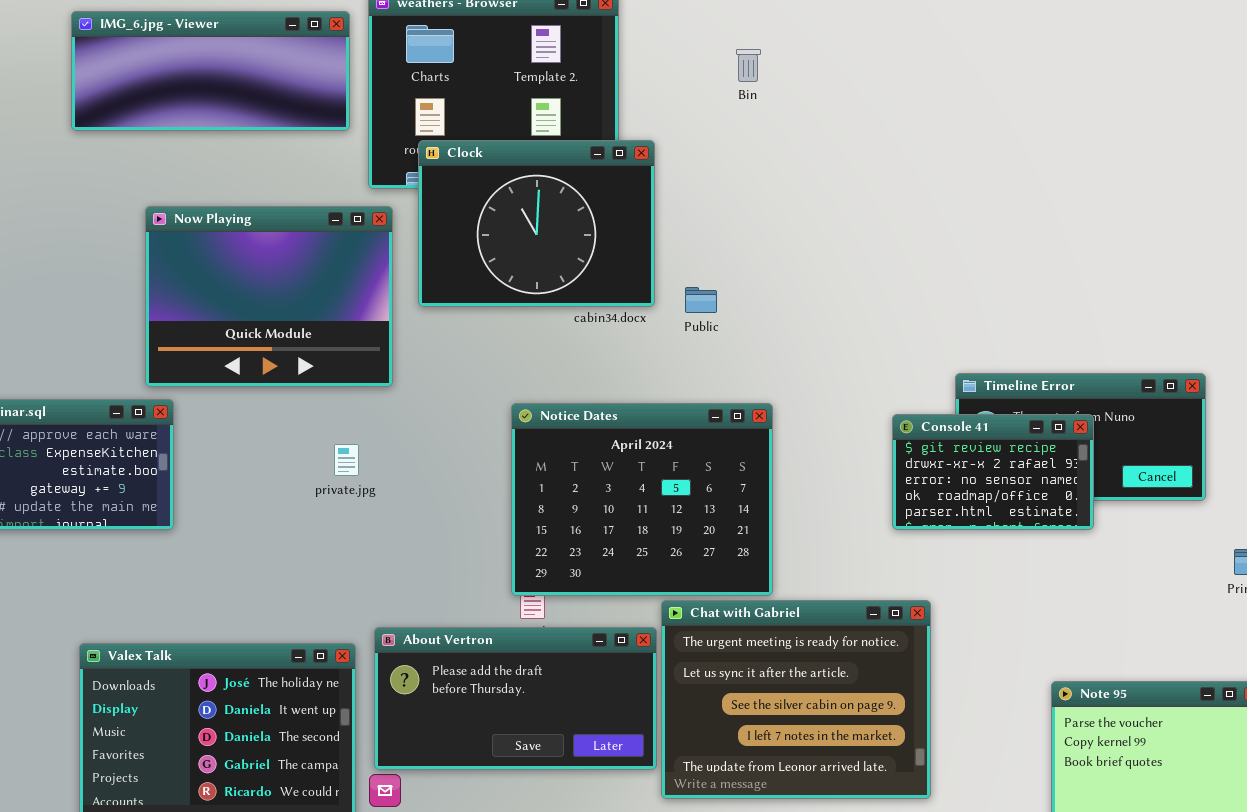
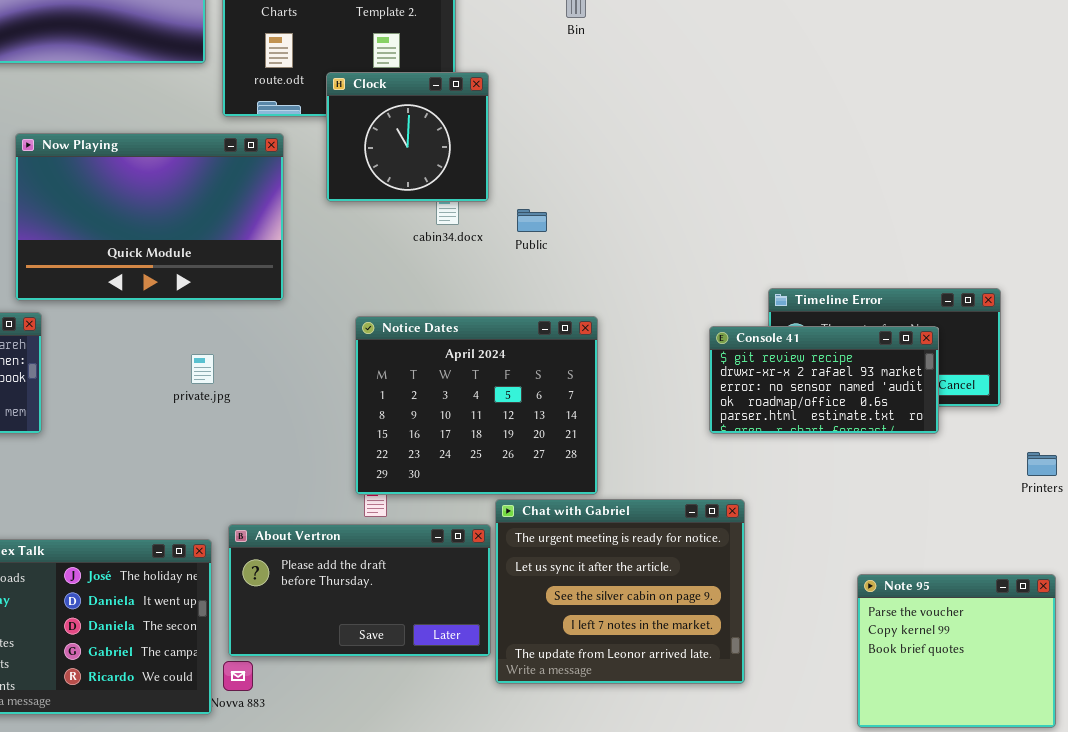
Clock: [418,140,655,307] -> [326,72,489,202], resized
Now Playing: [145,206,393,387] -> [15,133,284,301], resized
Console 41: [892,414,1094,530] -> [709,326,939,434], resized

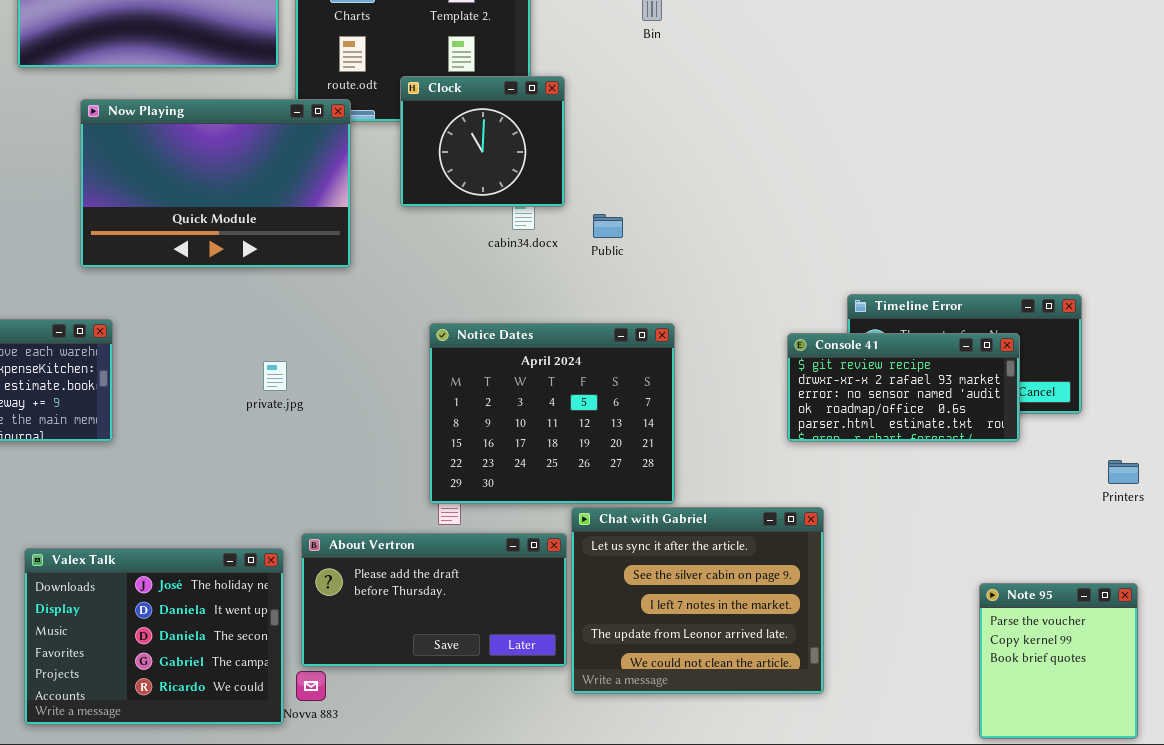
Now Playing: [15,133,284,301] -> [80,99,351,268], moved
Chat with Gabriel: [495,499,745,684] -> [571,507,824,694], scrolled down 1 row
Note 95: [857,574,1056,728] -> [979,583,1138,739], resized

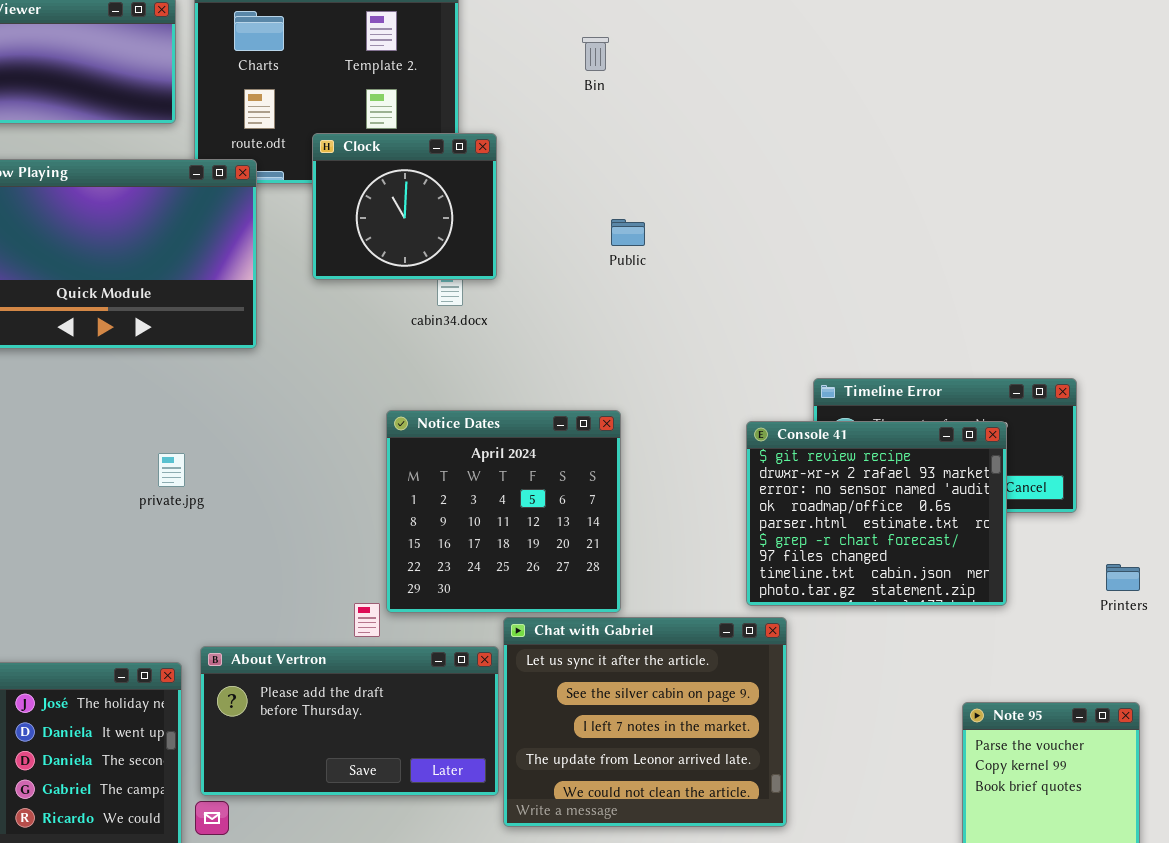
Public: [593,214,623,238] -> [611,219,645,246], moved
Notice Dates: [429,323,675,504] -> [386,410,621,613], resized
Console 41: [787,333,1020,442] -> [746,421,1007,606], resized

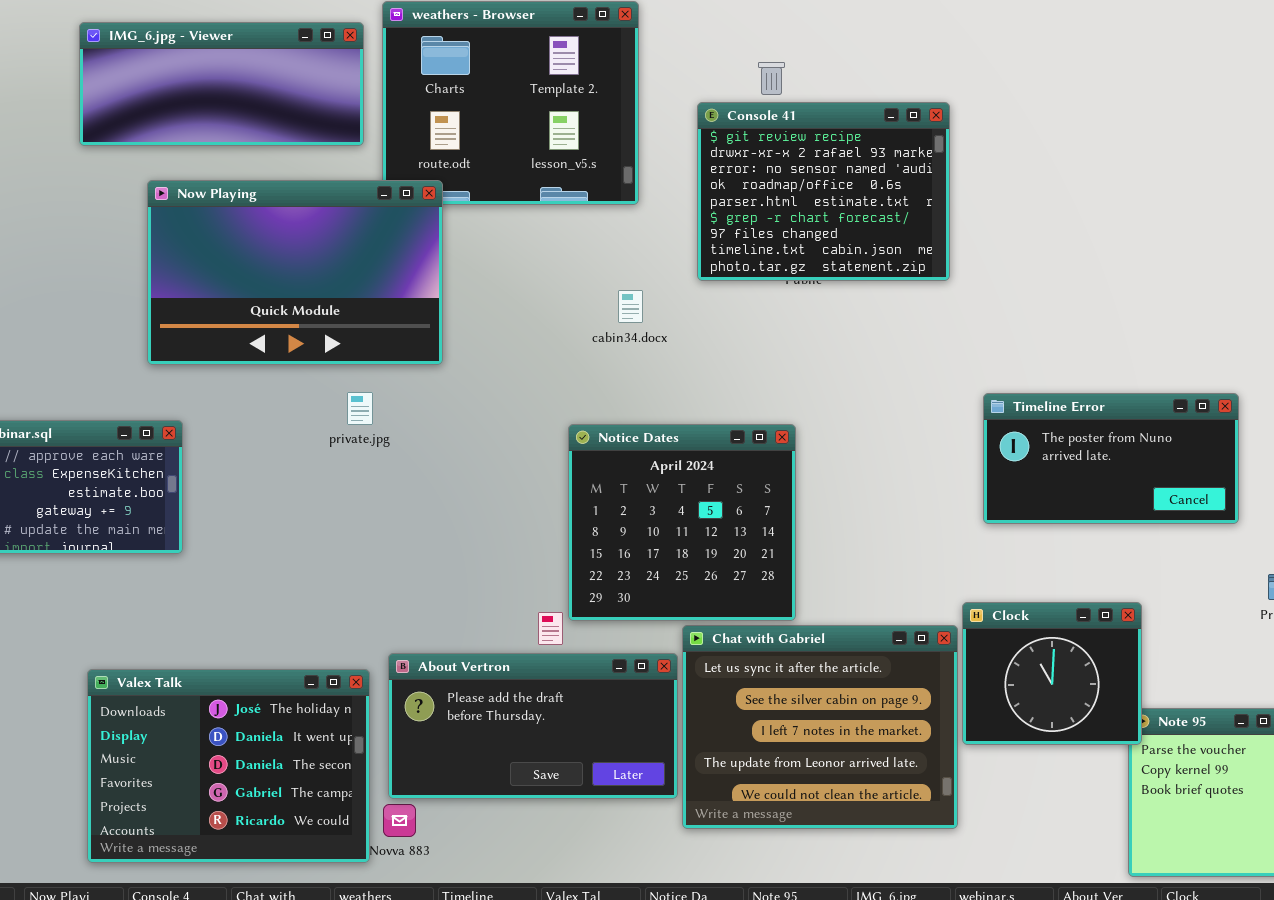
Clock: [312,133,497,280] -> [962,602,1142,745], moved
Console 41: [746,421,1007,606] -> [697,102,950,281], moved
private.jpg: [158,453,185,487] -> [347,392,373,425], moved

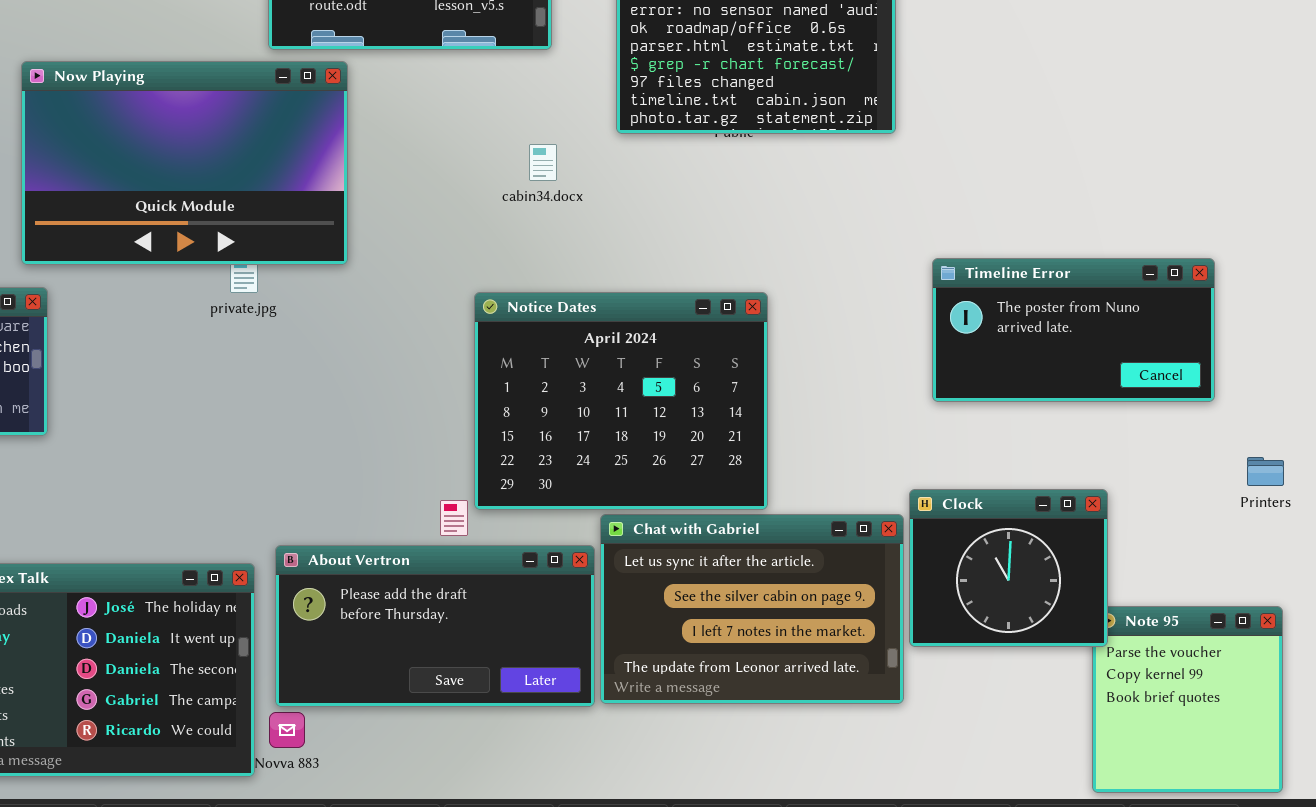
Now Playing: [147,180,443,365] -> [21,61,348,265], moved
Notice Dates: [568,424,796,621] -> [474,292,768,510], resized
Chat with Gabriel: [682,625,958,829] -> [600,514,904,704], resized

